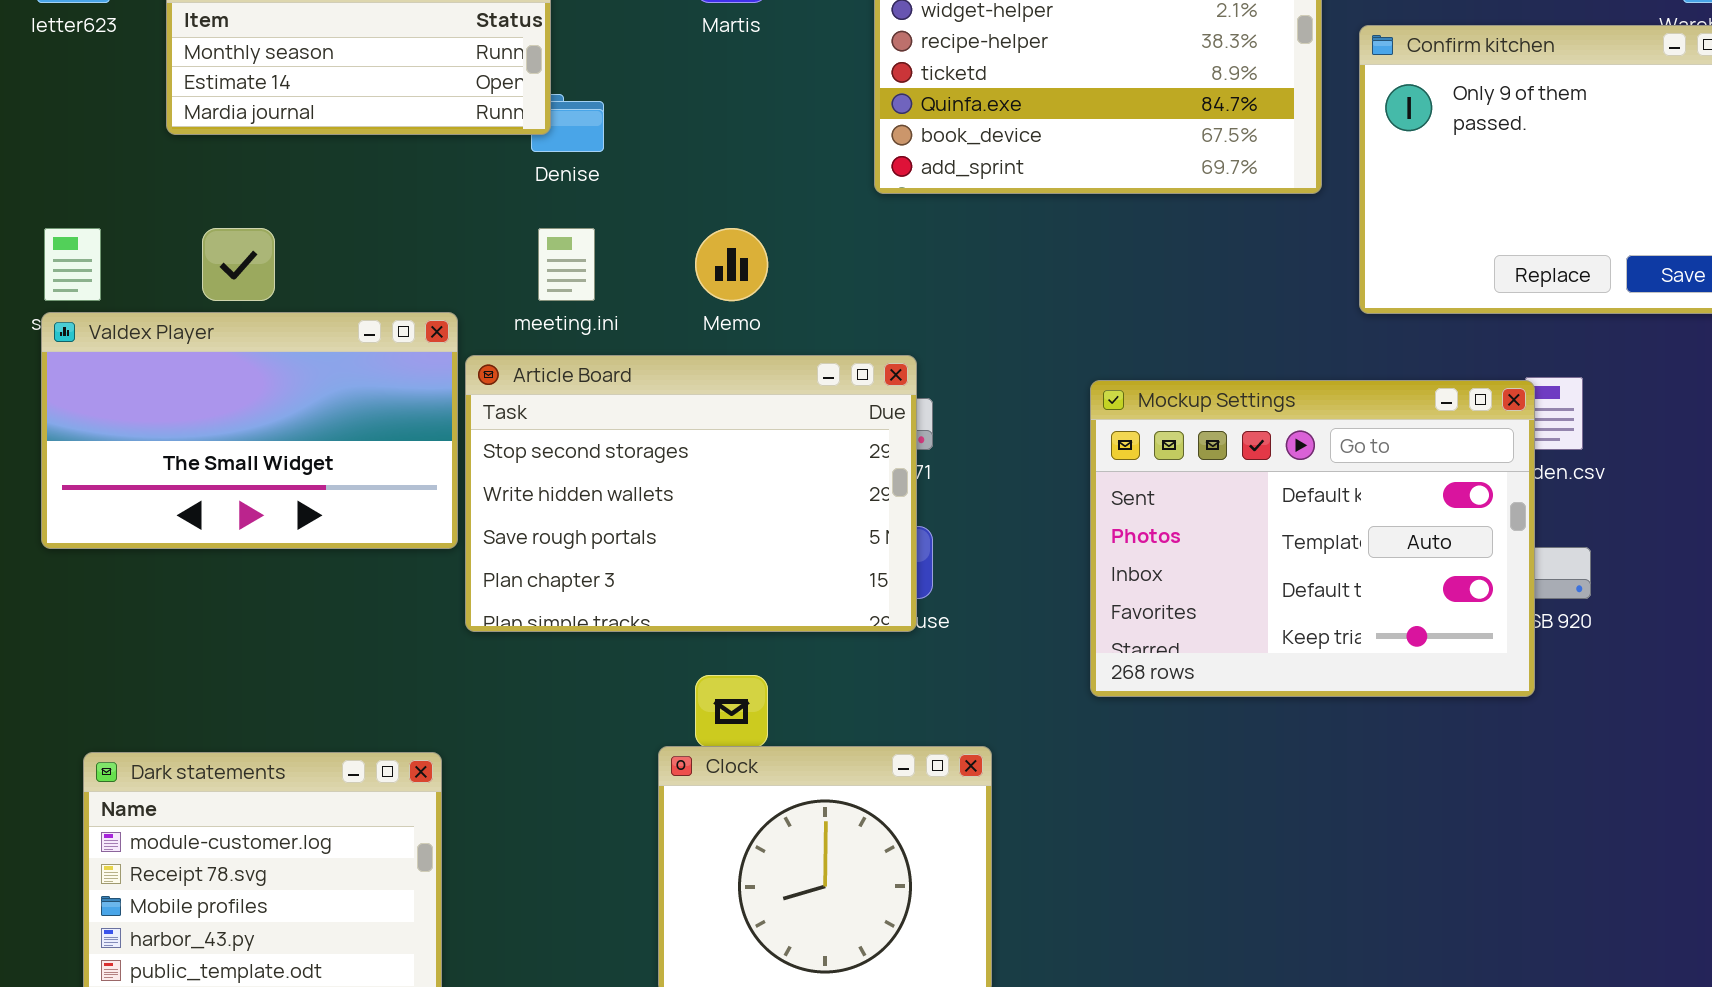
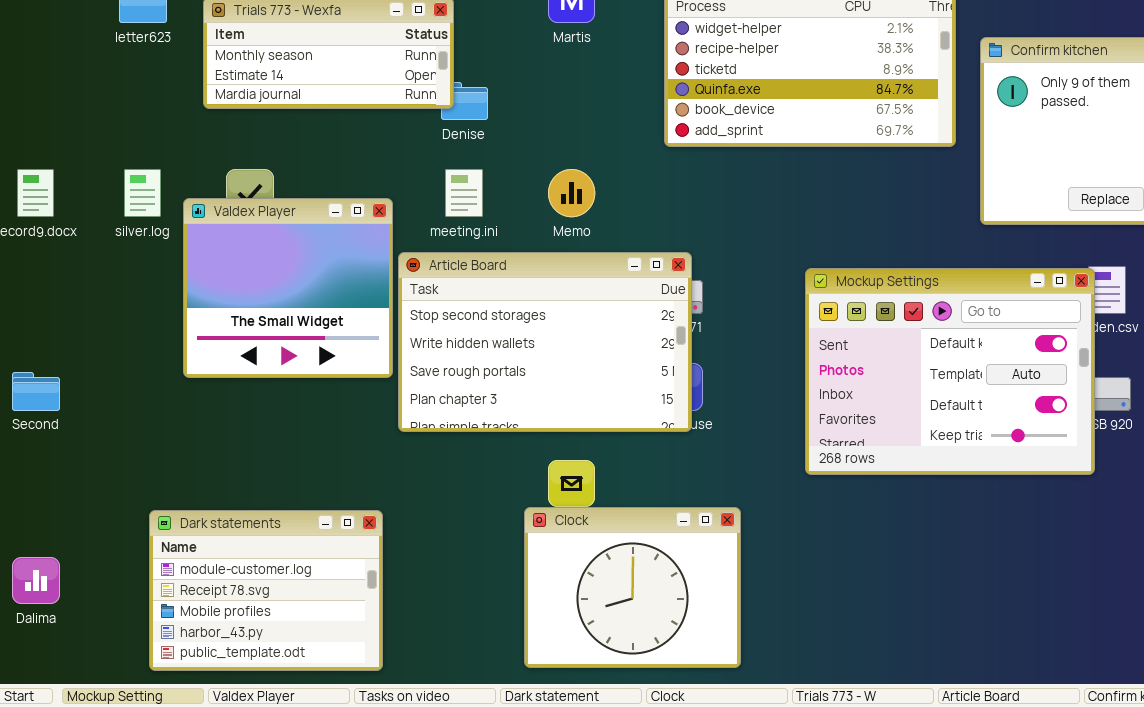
Valdex Player: [41,312,458,549] -> [183,198,393,378], resized

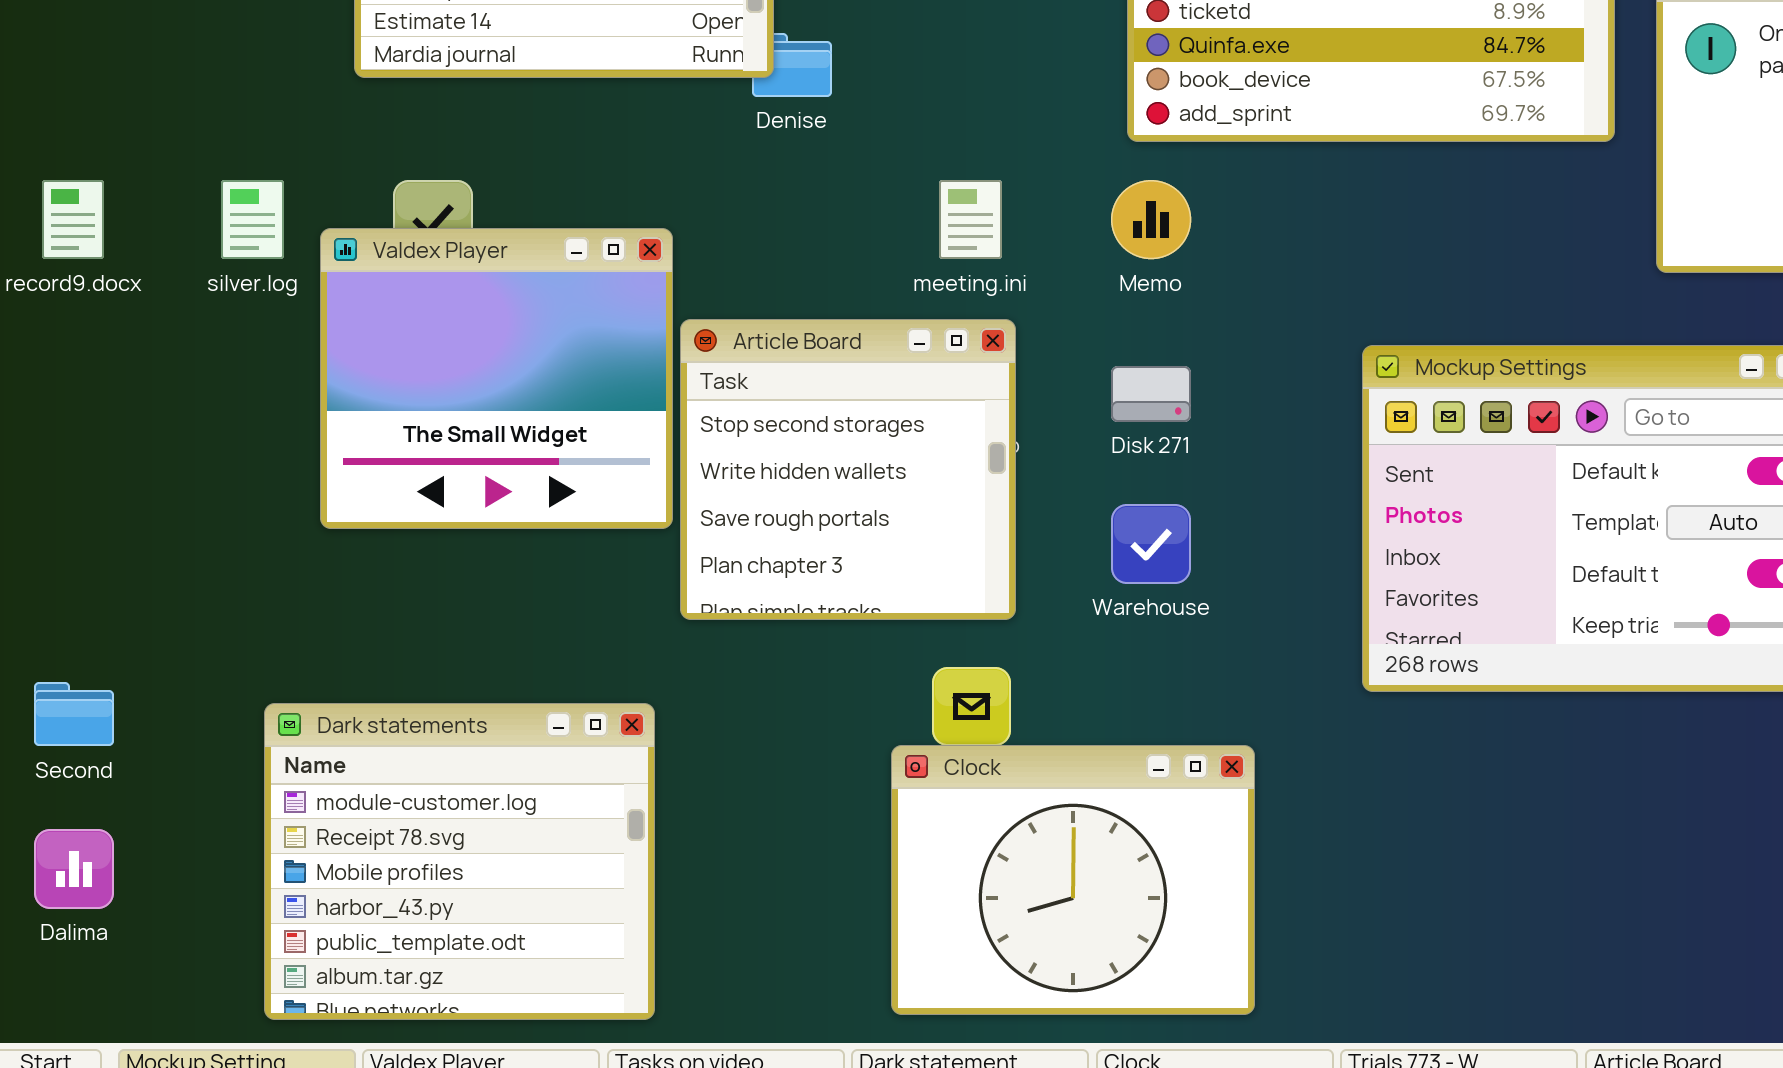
meeting.ini: [445,169,483,217] -> [939,180,1002,259], moved
Memo: [548,169,595,217] -> [1111,180,1191,259], moved
Article Board: [398,252,692,432] -> [680,319,1016,620], resized
Second: [12,372,60,411] -> [34,682,114,746], moved
Dark statements: [149,510,383,671] -> [264,703,655,1020], resized

